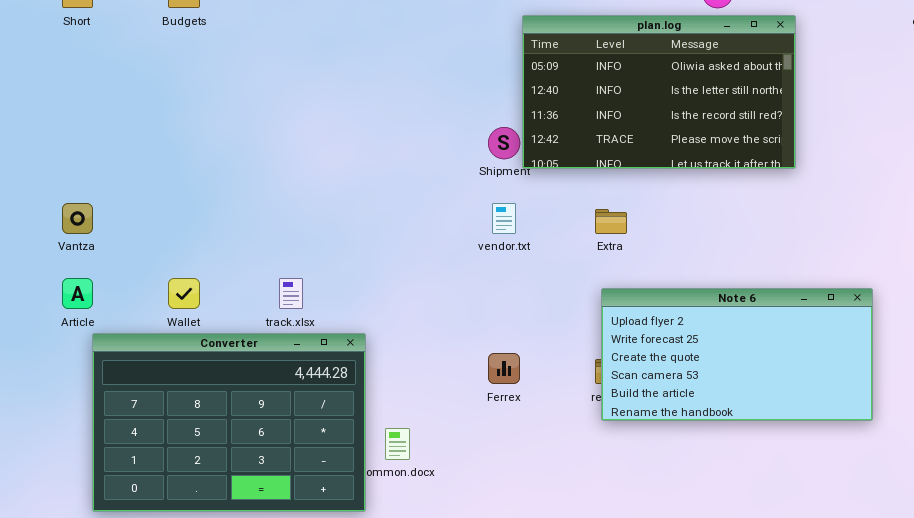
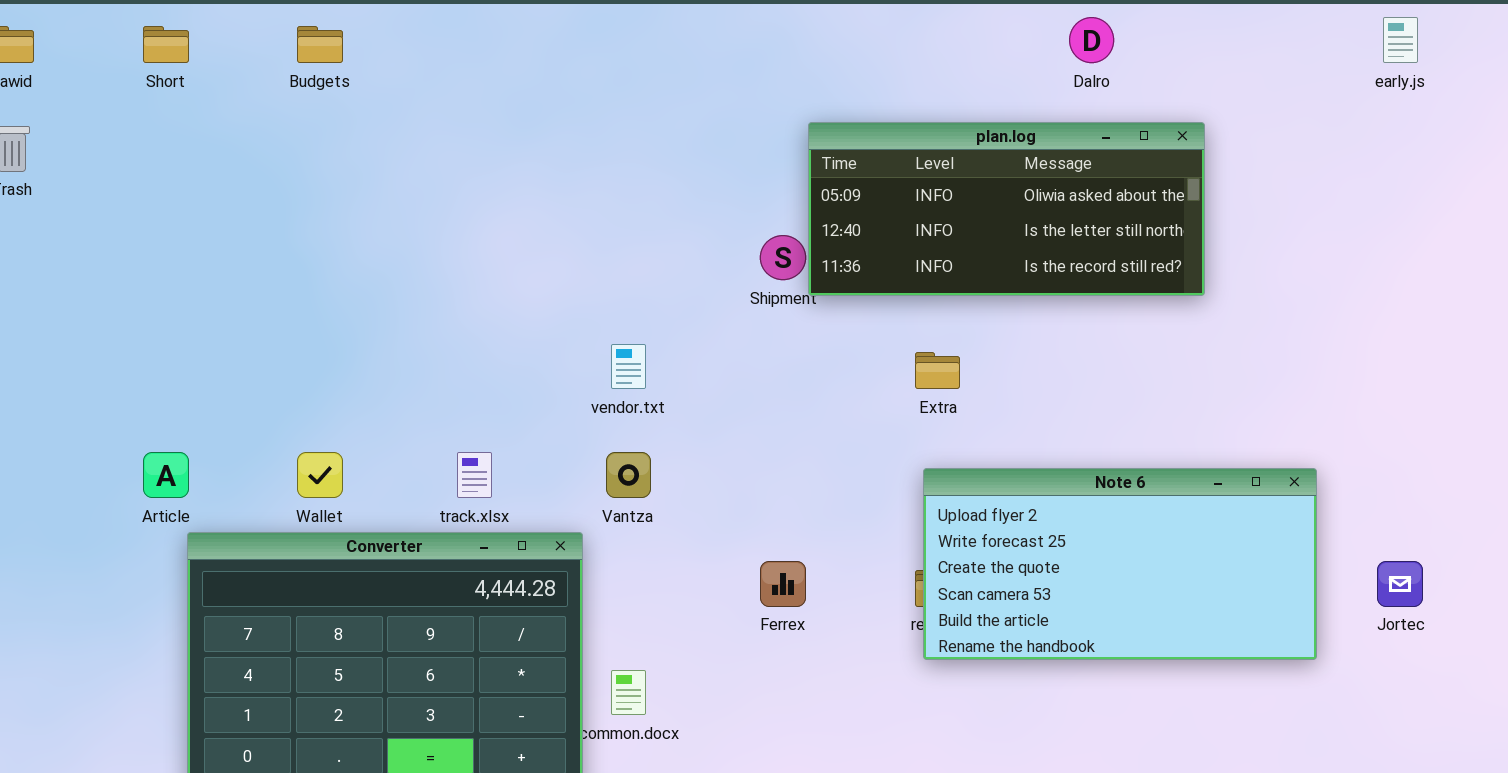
plan.log: [522,15,796,169] -> [808,122,1205,296], resized
Vantza: [62,203,93,234] -> [606,452,651,498], moved
vendor.txt: [492,203,516,234] -> [611,344,646,389], moved

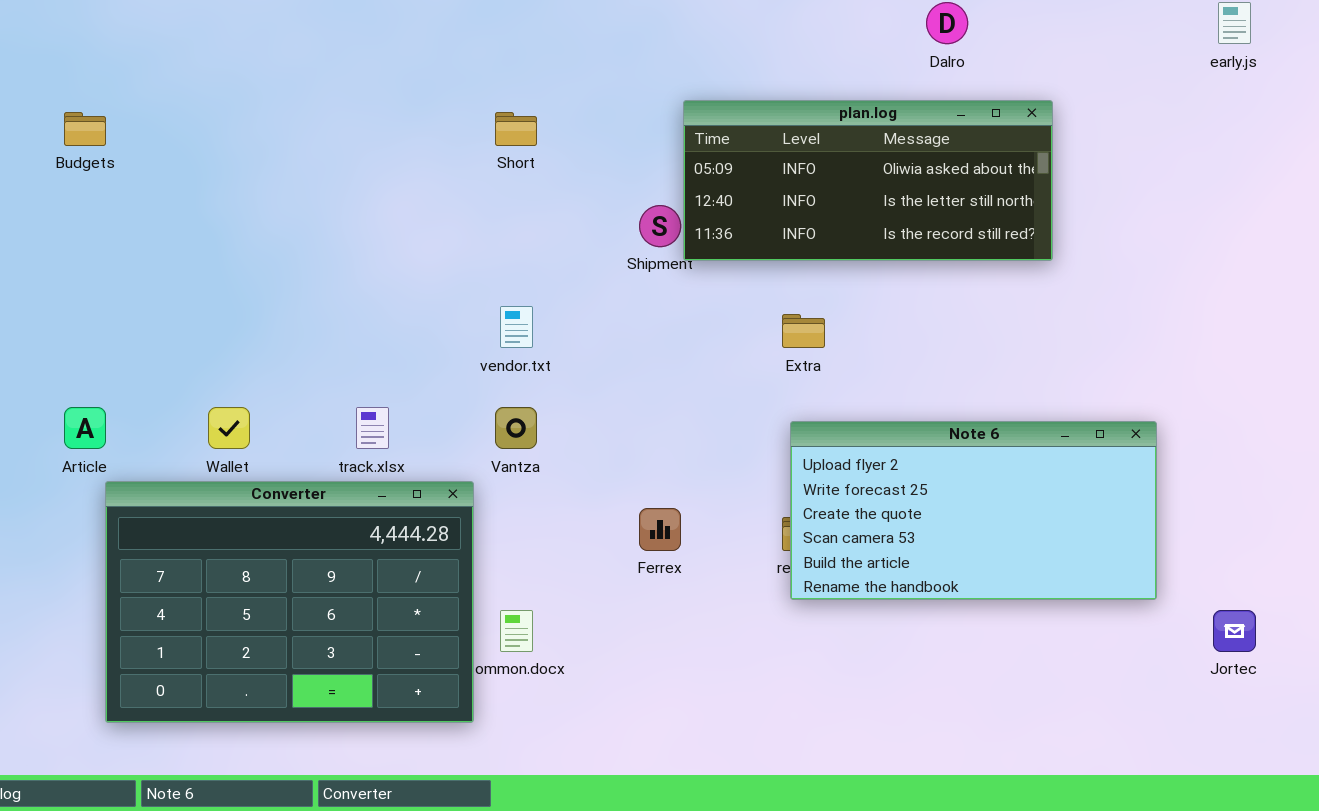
Short: [143,26,189,63] -> [495,112,537,146], moved
Budgets: [297,26,343,63] -> [64,112,106,146], moved
Jortec: [1377,561,1423,607] -> [1213,610,1256,652], moved

